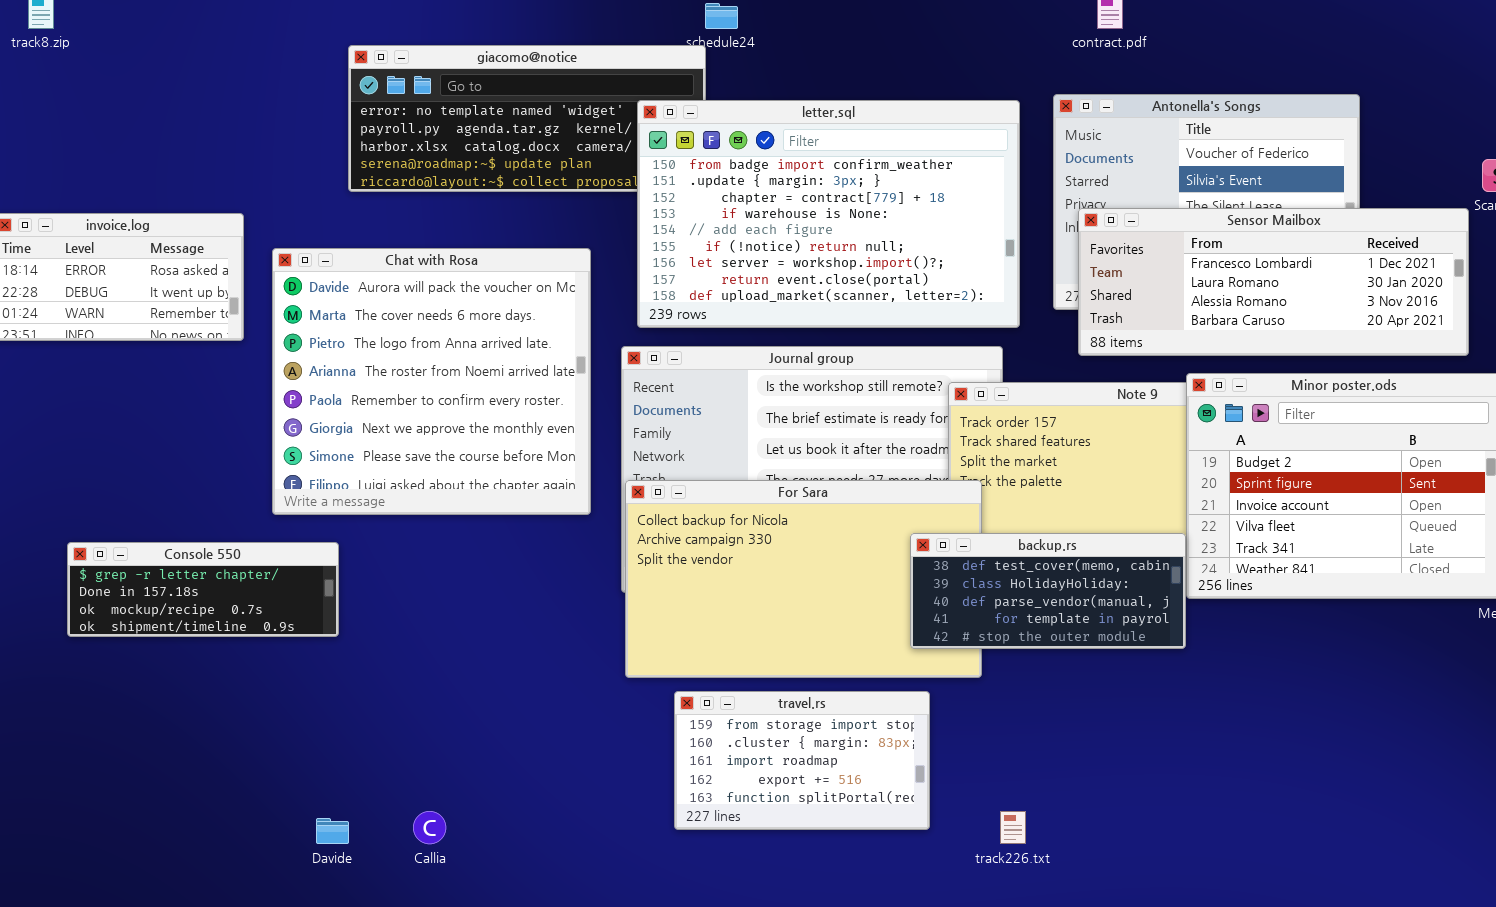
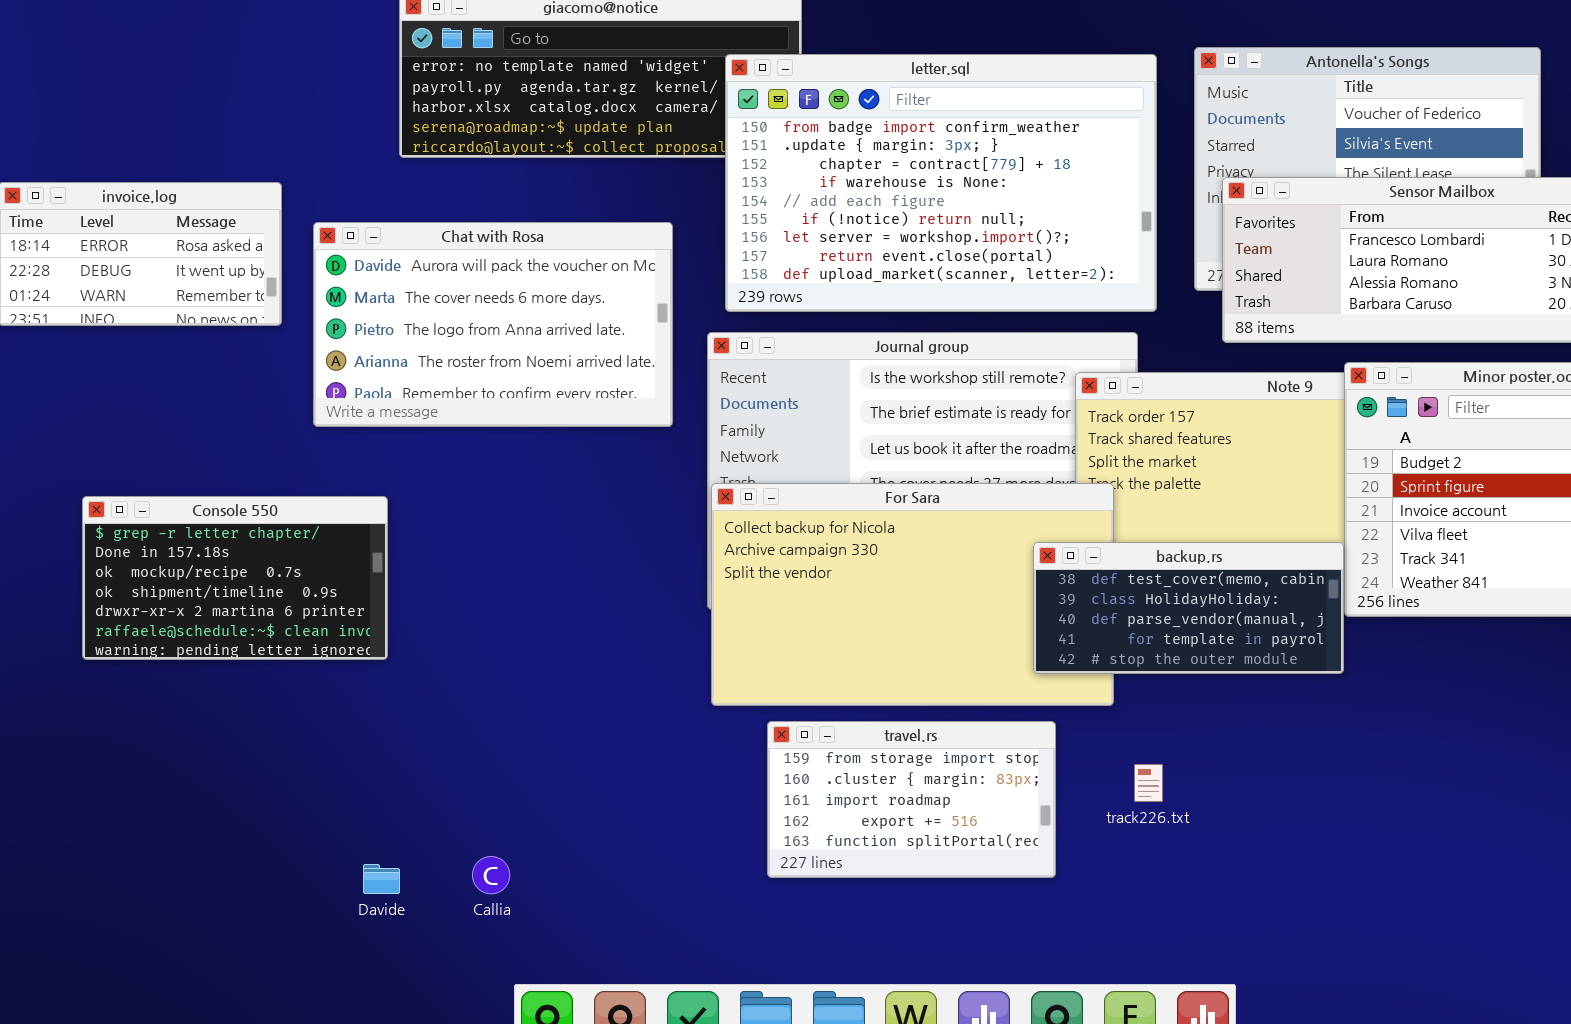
Chat with Rosa: [272,248,591,515] -> [313,222,673,427], resized
Console 550: [67,542,339,637] -> [82,496,388,660], resized
track226.txt: [1000,811,1026,844] -> [1134,764,1163,802], moved

